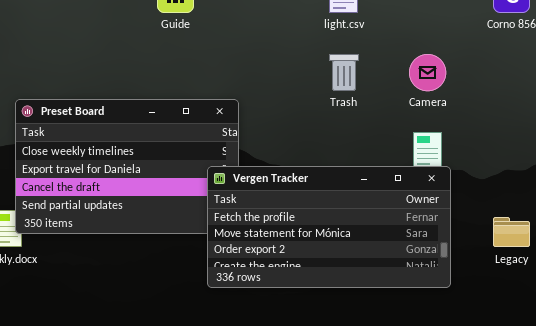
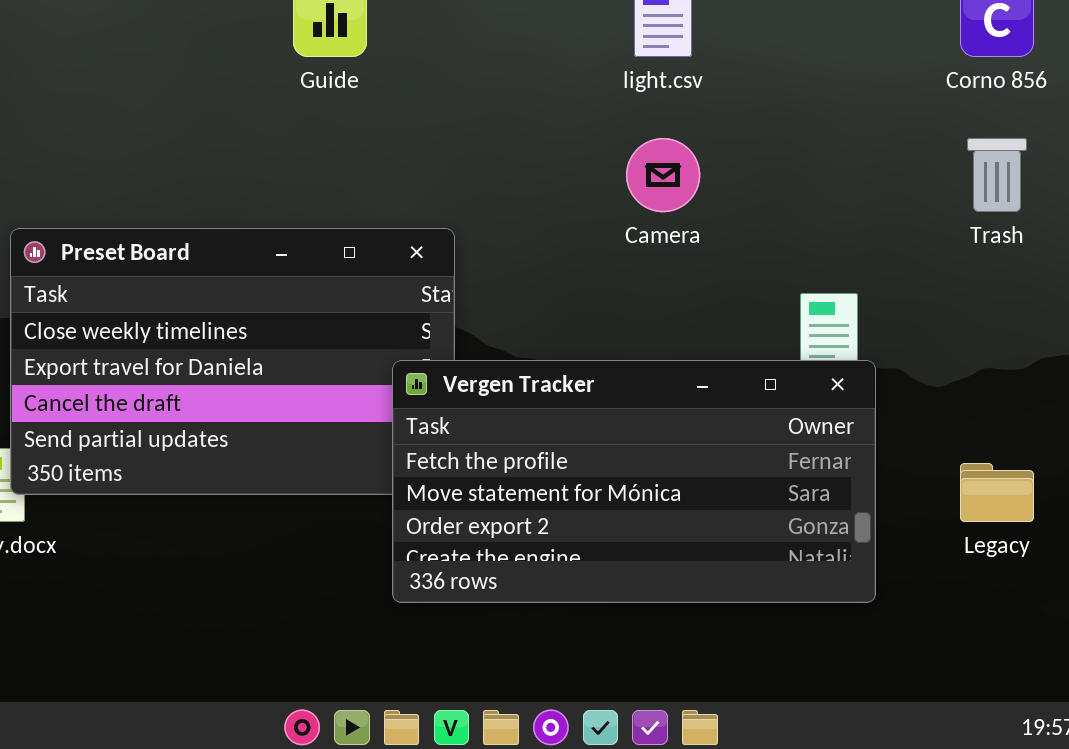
Trash: [329,54,359,91] -> [967,138,1027,212], moved
Camera: [409,54,446,91] -> [626,138,700,212], moved

